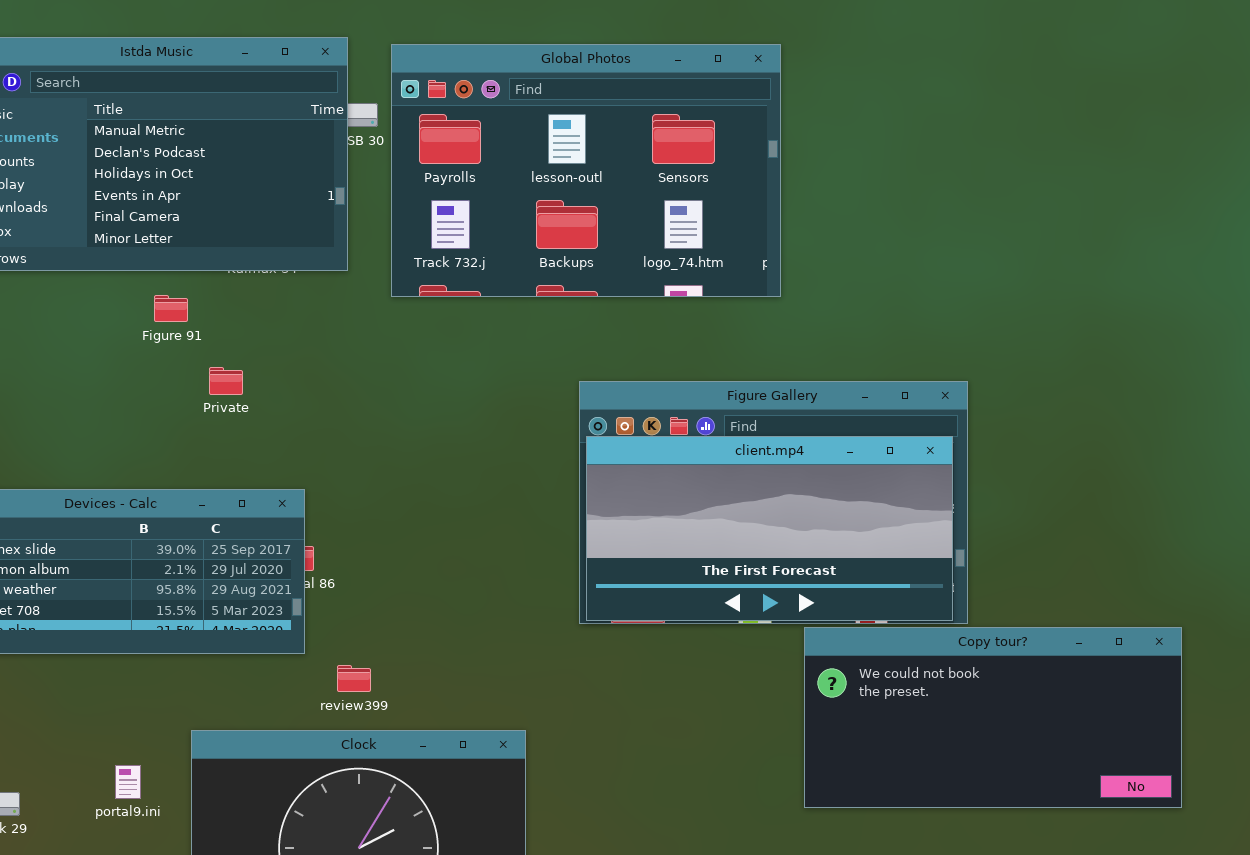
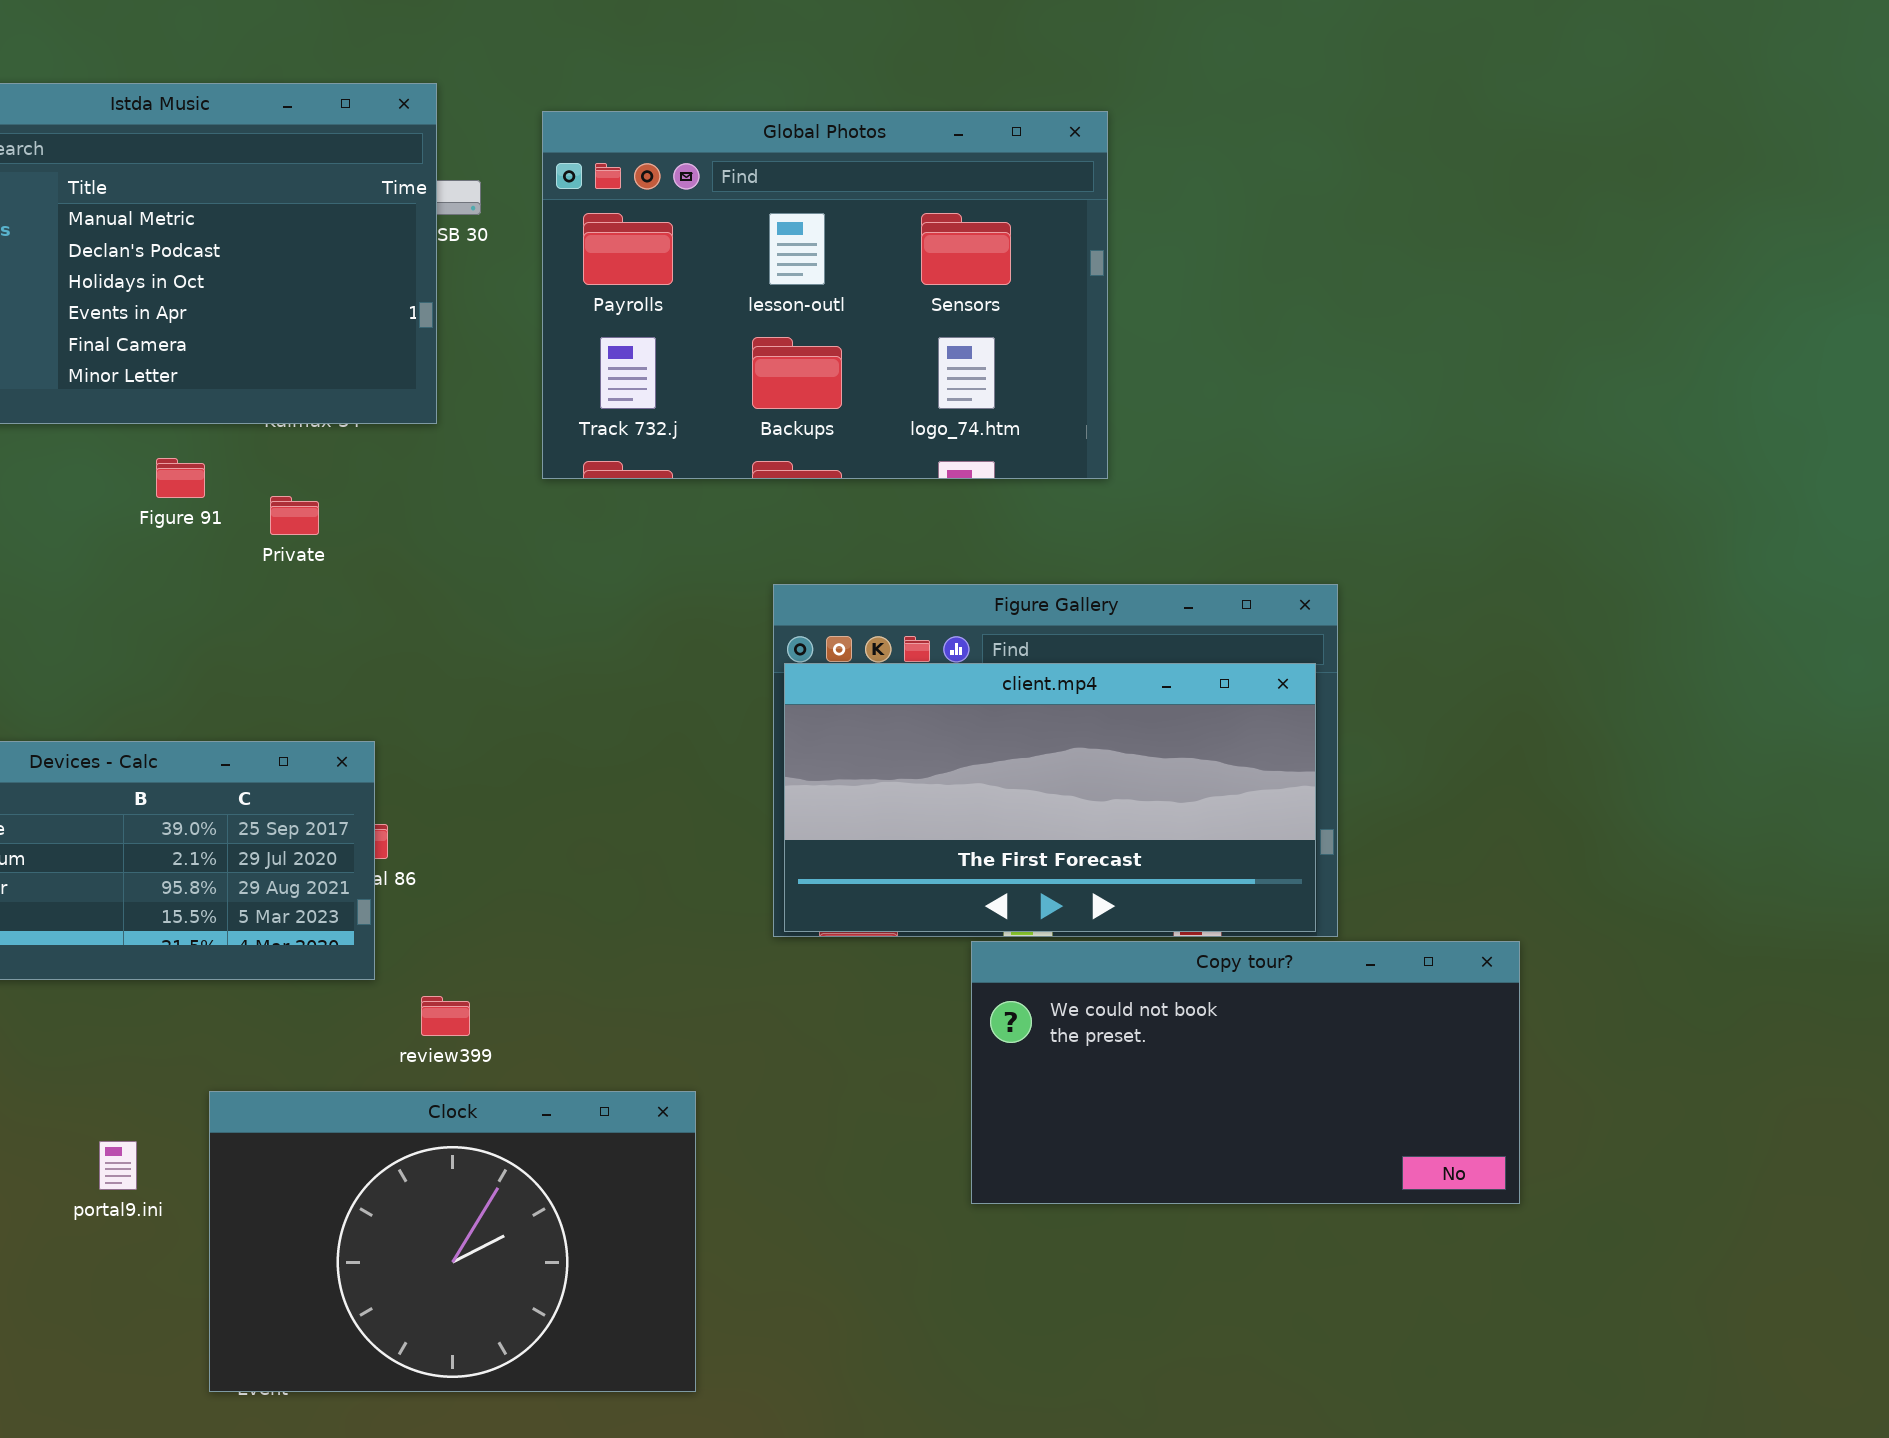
Global Photos: [391,44,781,297] -> [542,111,1108,479], moved
Private: [209,367,243,395] -> [270,496,319,535], moved
Copy tour?: [804,627,1182,808] -> [971,941,1520,1204], moved

